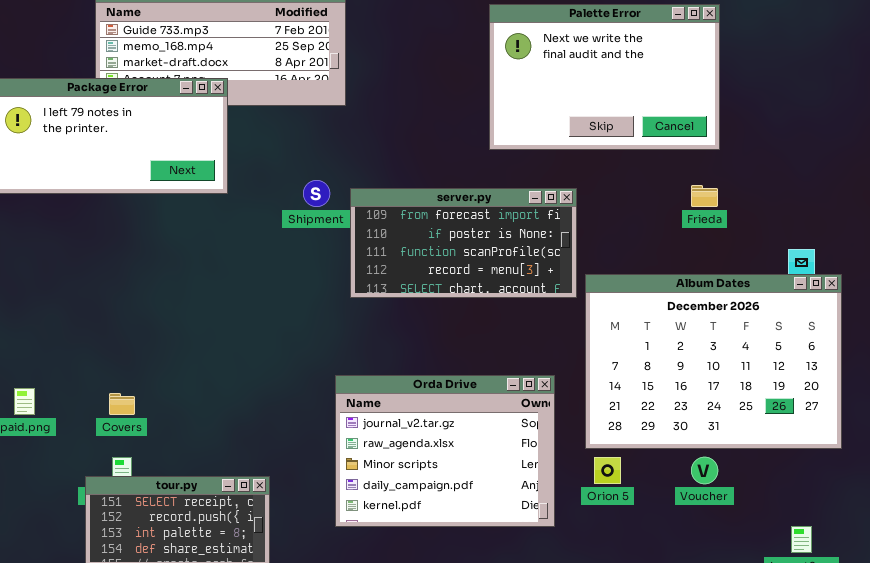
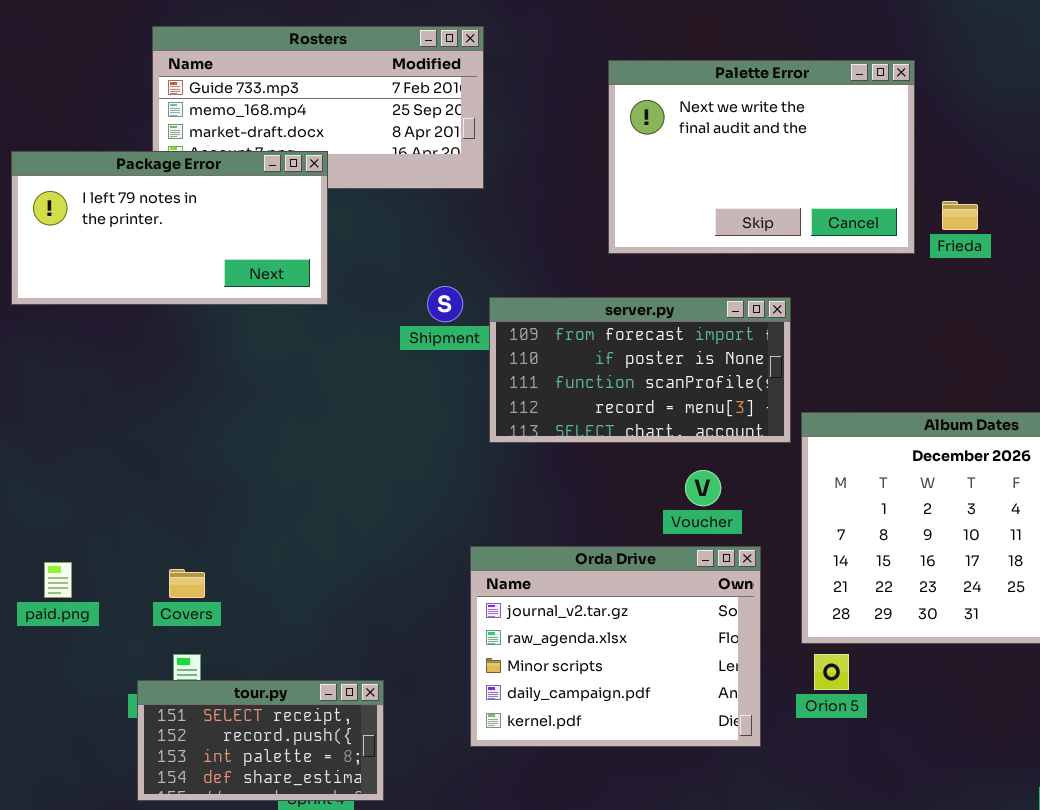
Palette Error: [489,4,720,150] -> [608,60,915,254], moved
Frieda: [691,185,718,207] -> [942,201,978,230], moved
Voucher: [691,457,718,484] -> [685,470,721,506], moved

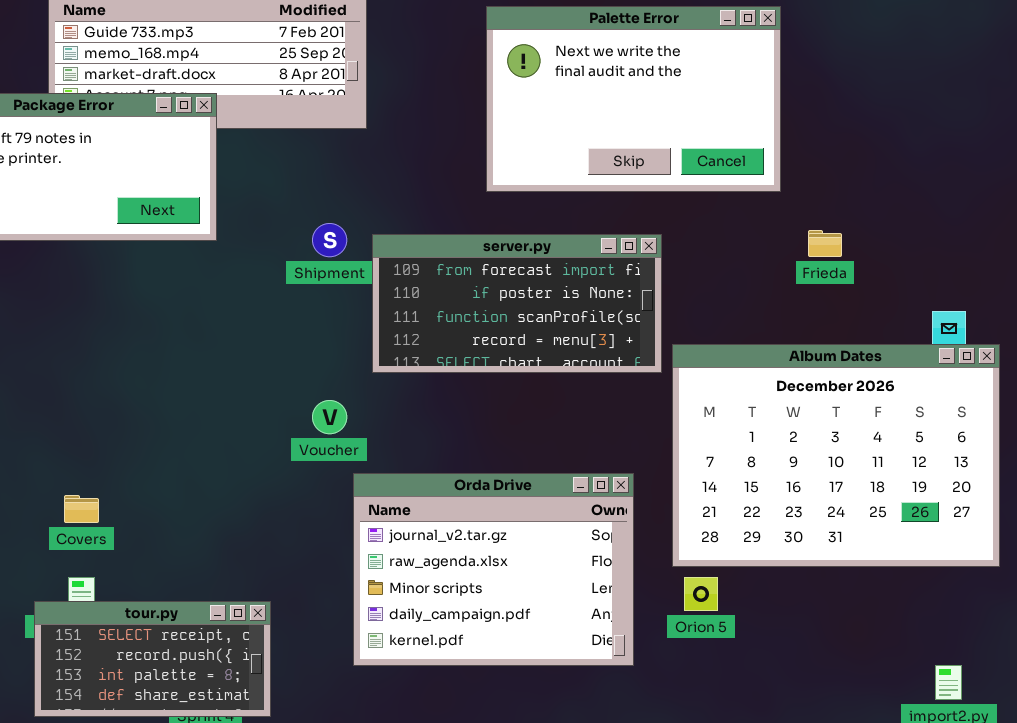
Frieda: [942,201,978,230] -> [808,230,842,257], moved
Voucher: [685,470,721,506] -> [312,400,347,434], moved

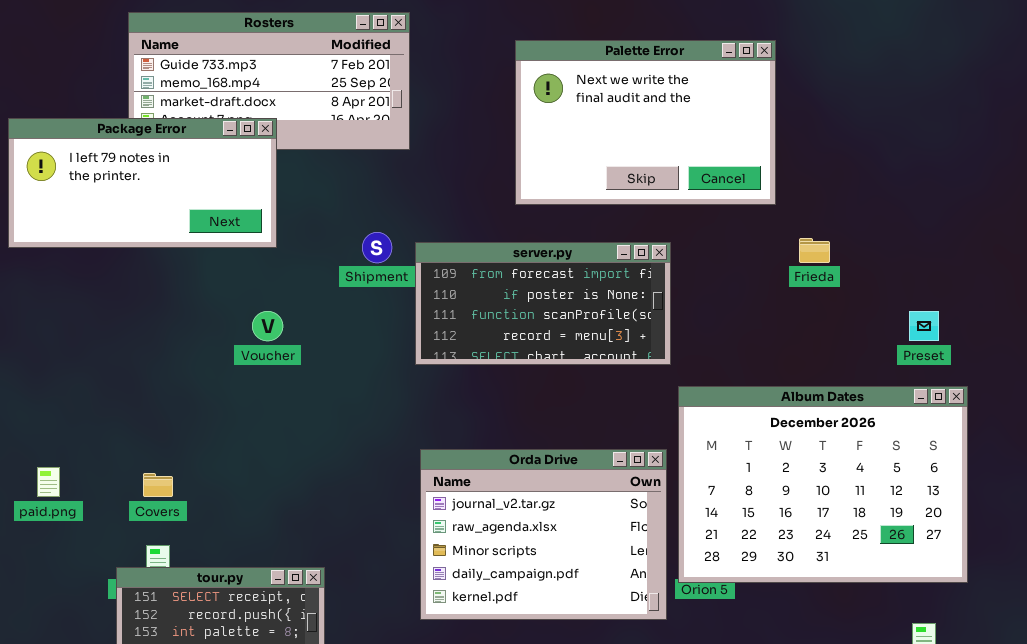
Album Dates: [672,344,1000,567] -> [678,386,968,583], moved
Voucher: [312,400,347,434] -> [252,311,283,341], moved
Orda Drive: [353,473,634,666] -> [420,449,667,620], moved

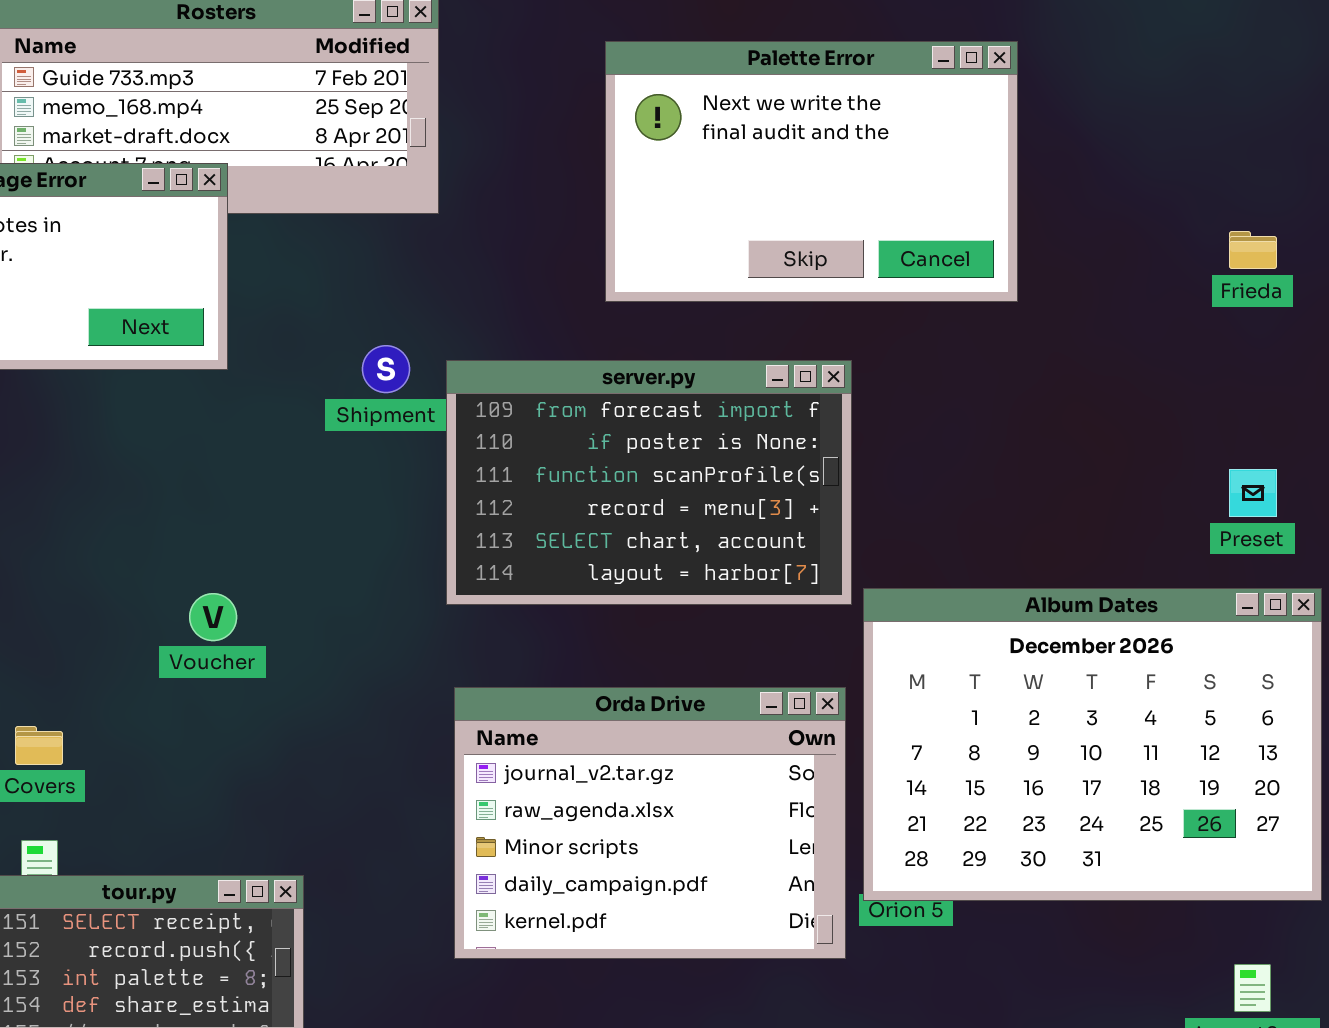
Frieda: [799,238,830,263] -> [1229,231,1277,269], moved
server.py: [415,242,671,365] -> [446,360,852,605], resized
Voucher: [252,311,283,341] -> [189,593,237,641], moved

